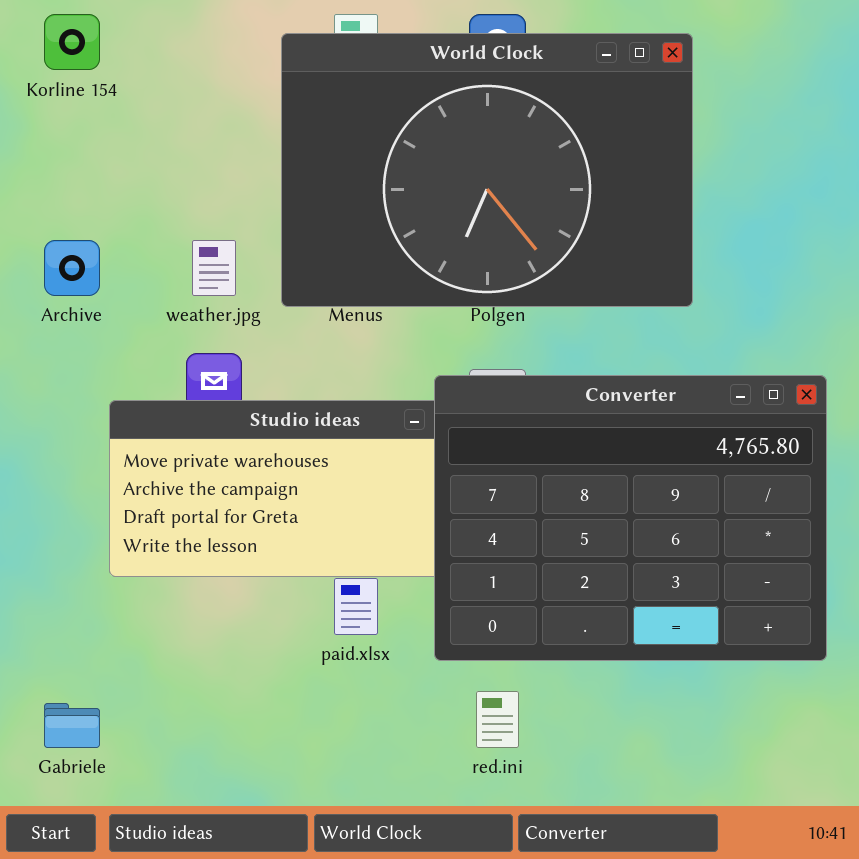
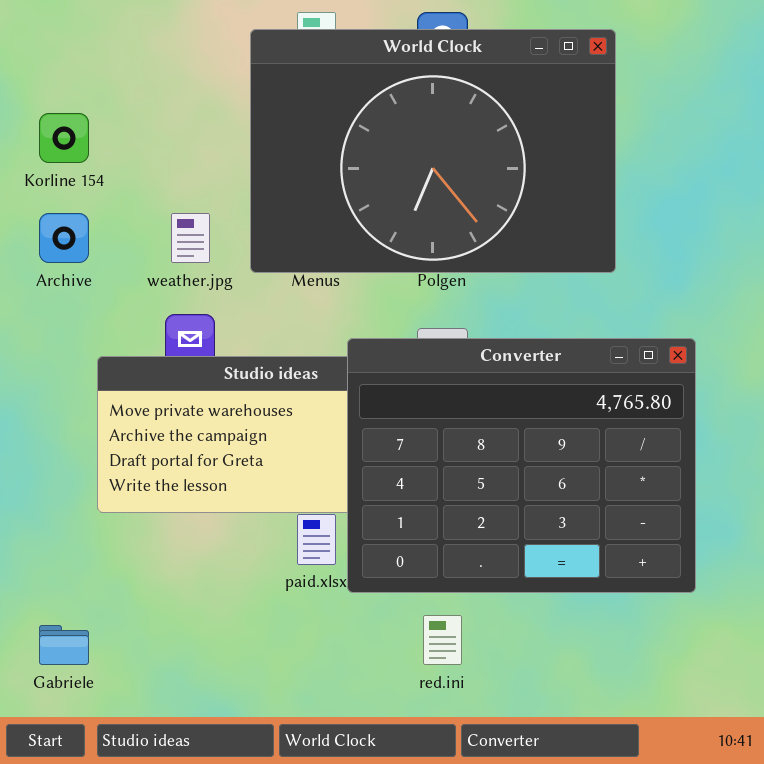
Korline 154: [44,14,100,70] -> [39,113,89,163], moved
Converter: [434,375,827,661] -> [347,338,696,593], moved

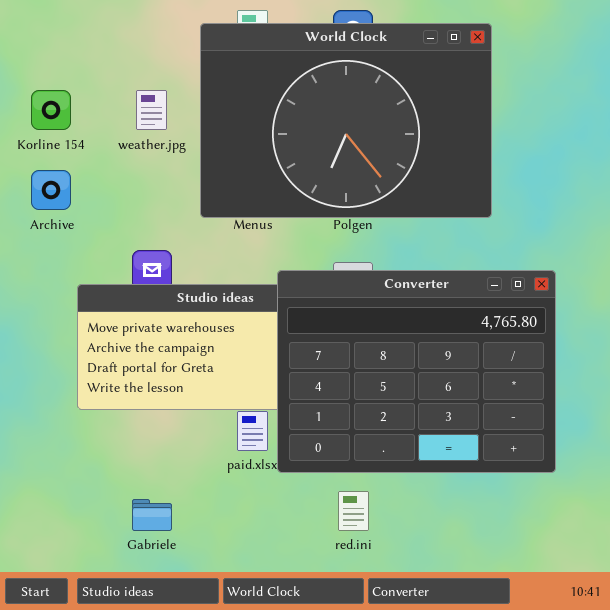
weather.jpg: [171,213,210,263] -> [136,90,167,130], moved
Gabriele: [39,625,89,665] -> [132,499,172,531], moved

